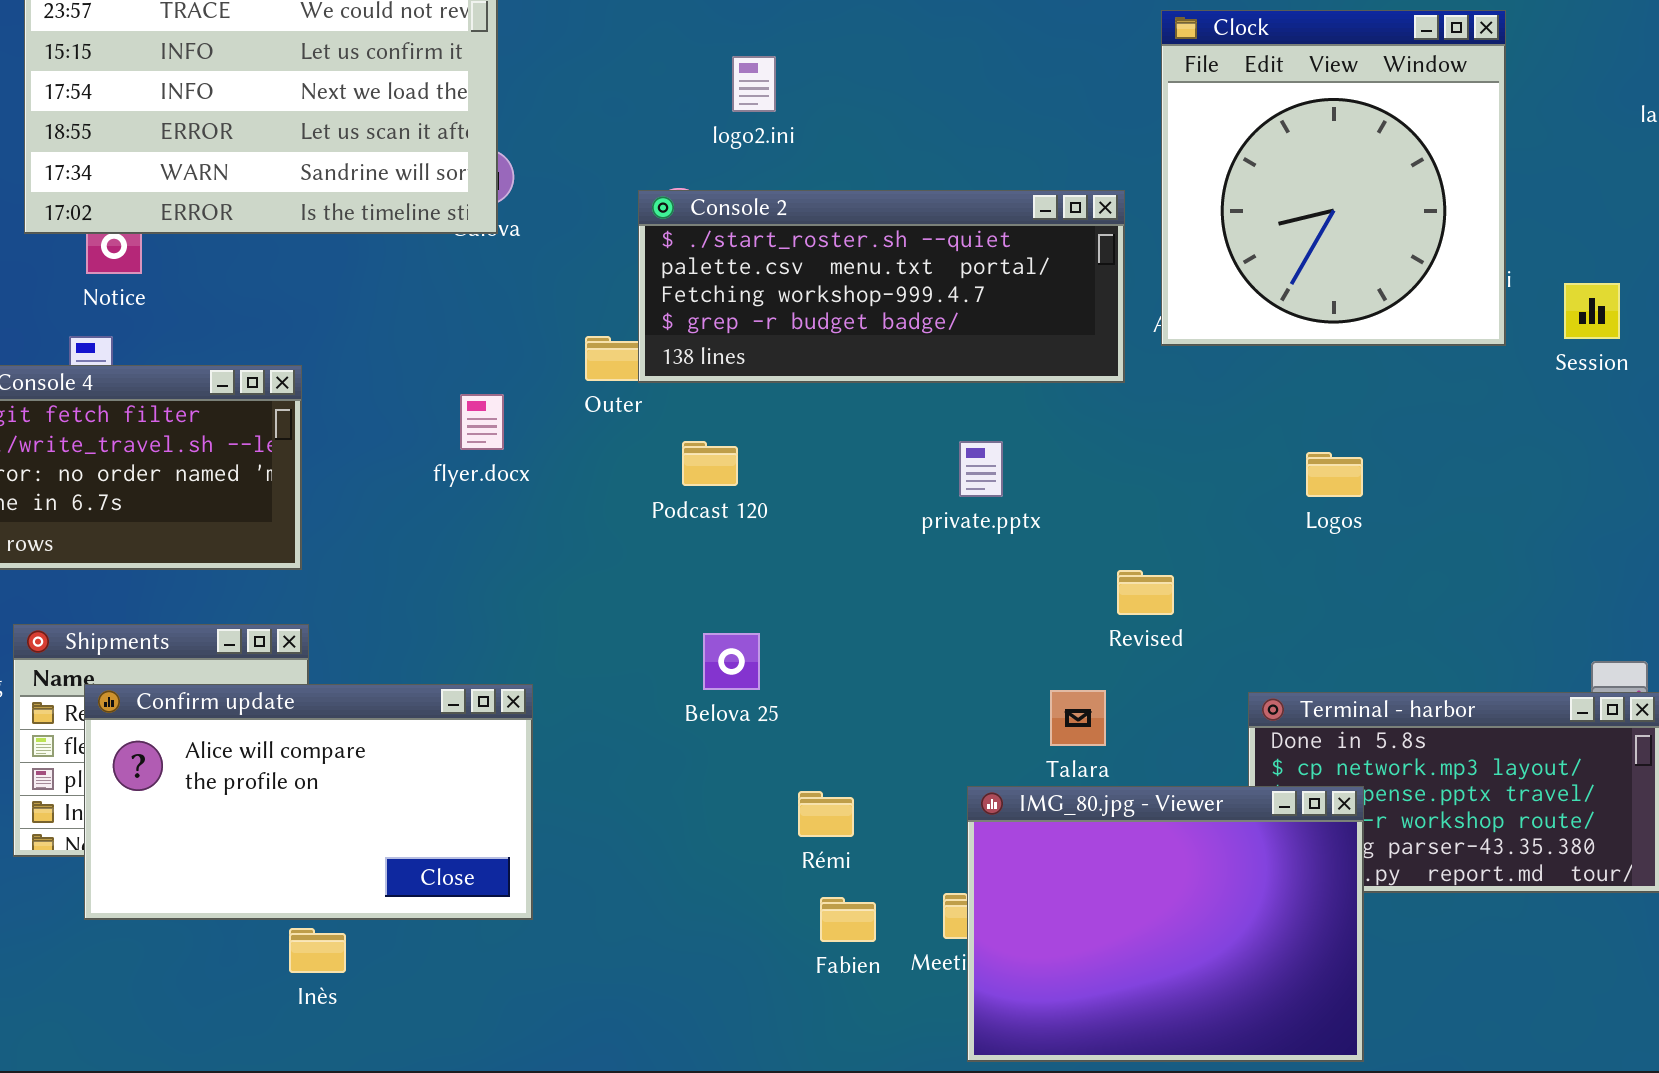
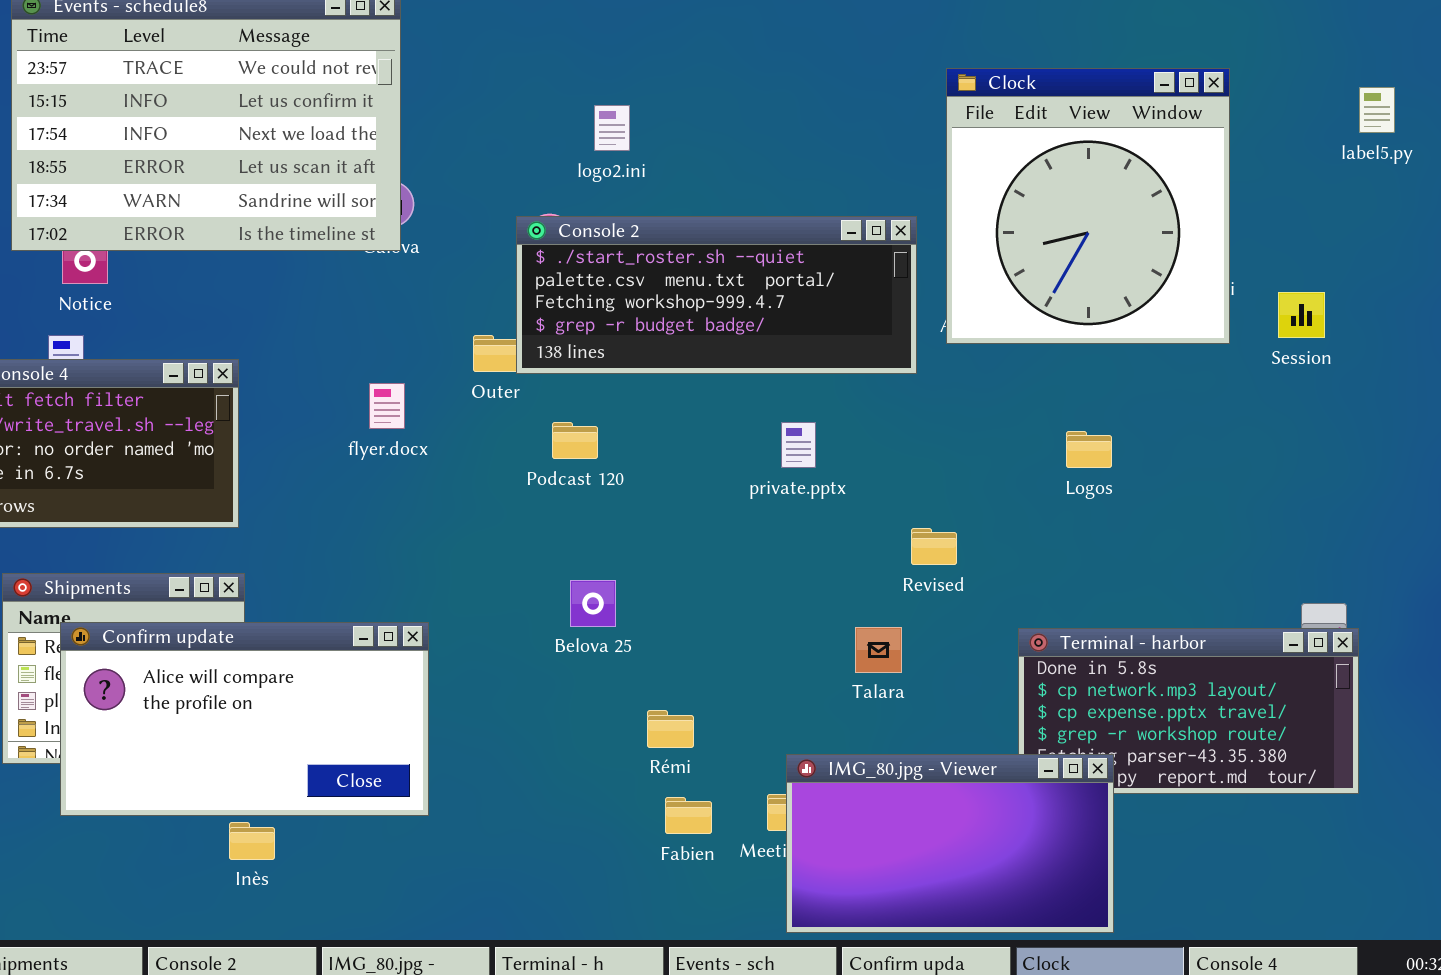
IMG_80.jpg - Viewer: [967,786,1364,1062] -> [786,754,1114,933], resized

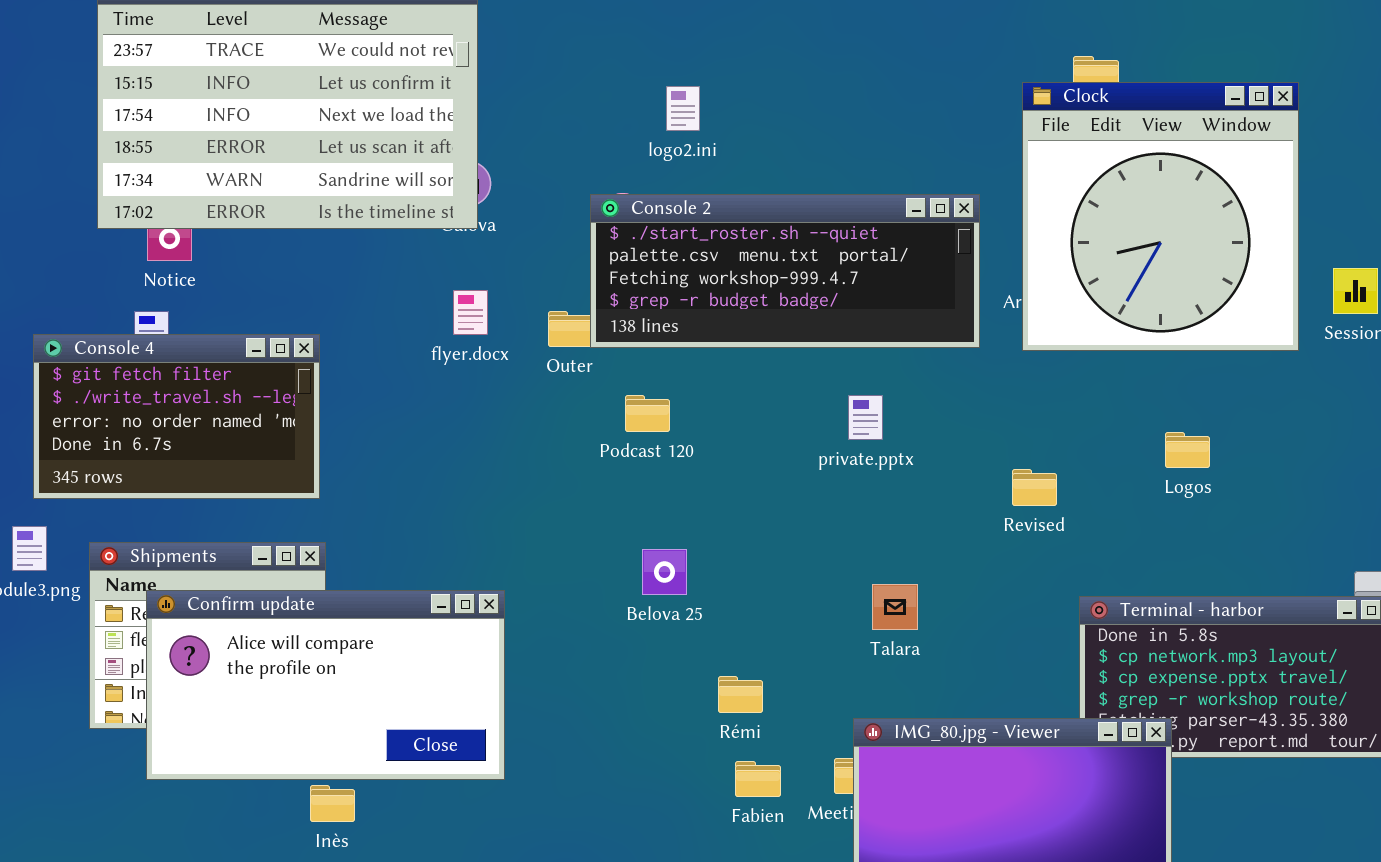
Clock: [946,68,1230,344] -> [1022,82,1299,351], moved
flyer.docx: [369,383,405,429] -> [453,290,488,335], moved
Logos: [1066,431,1112,468] -> [1165,432,1210,468], moved
Revised: [911,528,957,565] -> [1012,469,1057,506], moved
Talara: [855,627,902,673] -> [872,584,918,630], moved

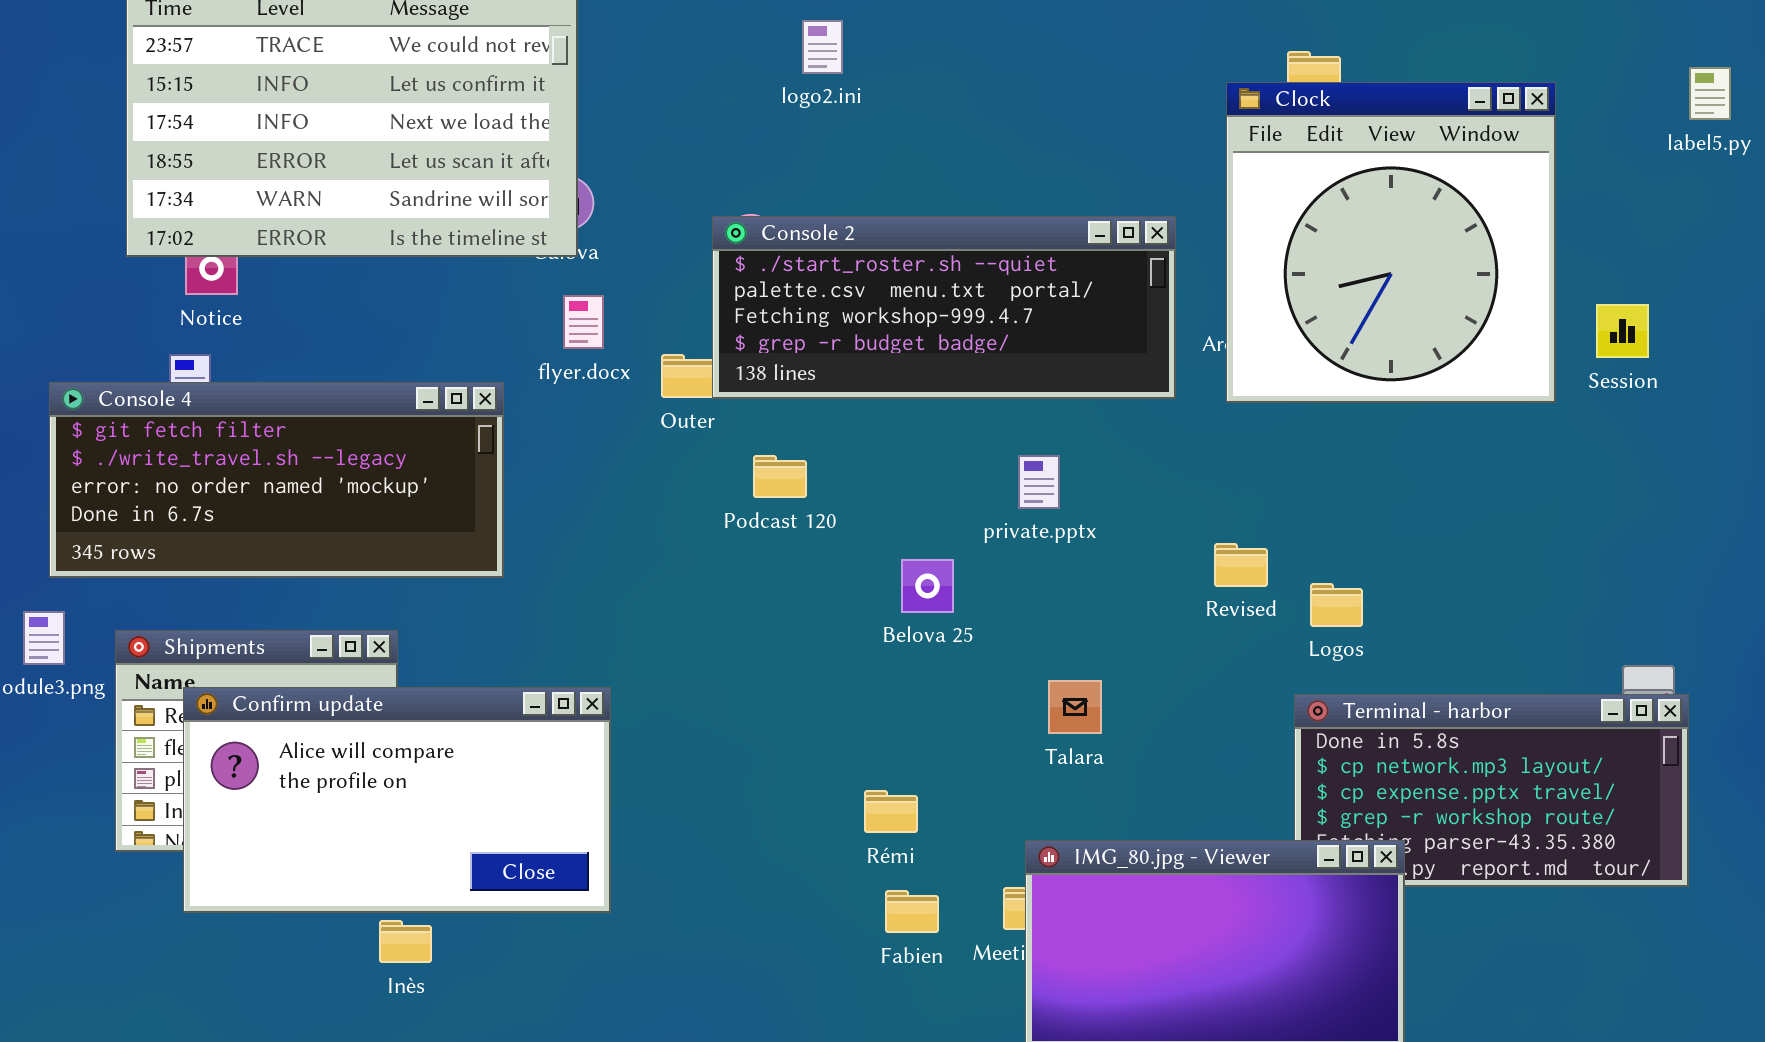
logo2.ini: [666,86,700,131] -> [802,20,843,74], moved
flyer.docx: [453,290,488,335] -> [563,295,604,349], moved
Console 4: [33,334,320,499] -> [49,382,504,578], resized
Logos: [1165,432,1210,468] -> [1310,583,1363,627], moved
Belova 25: [642,549,687,595] -> [901,559,954,613], moved

